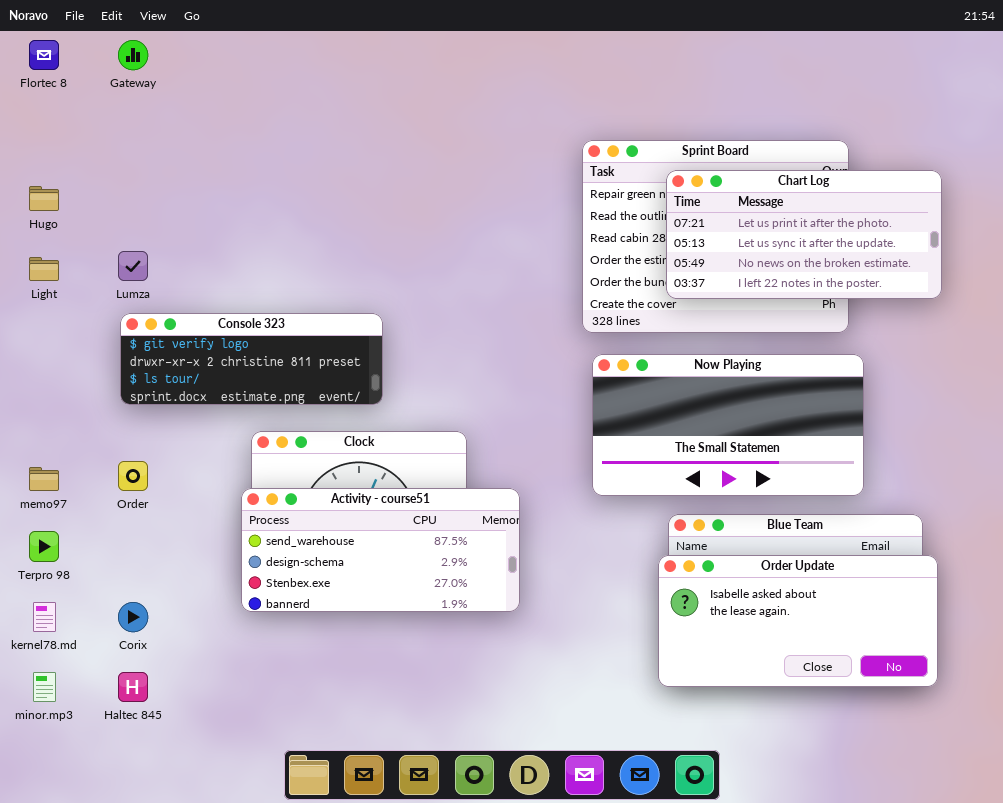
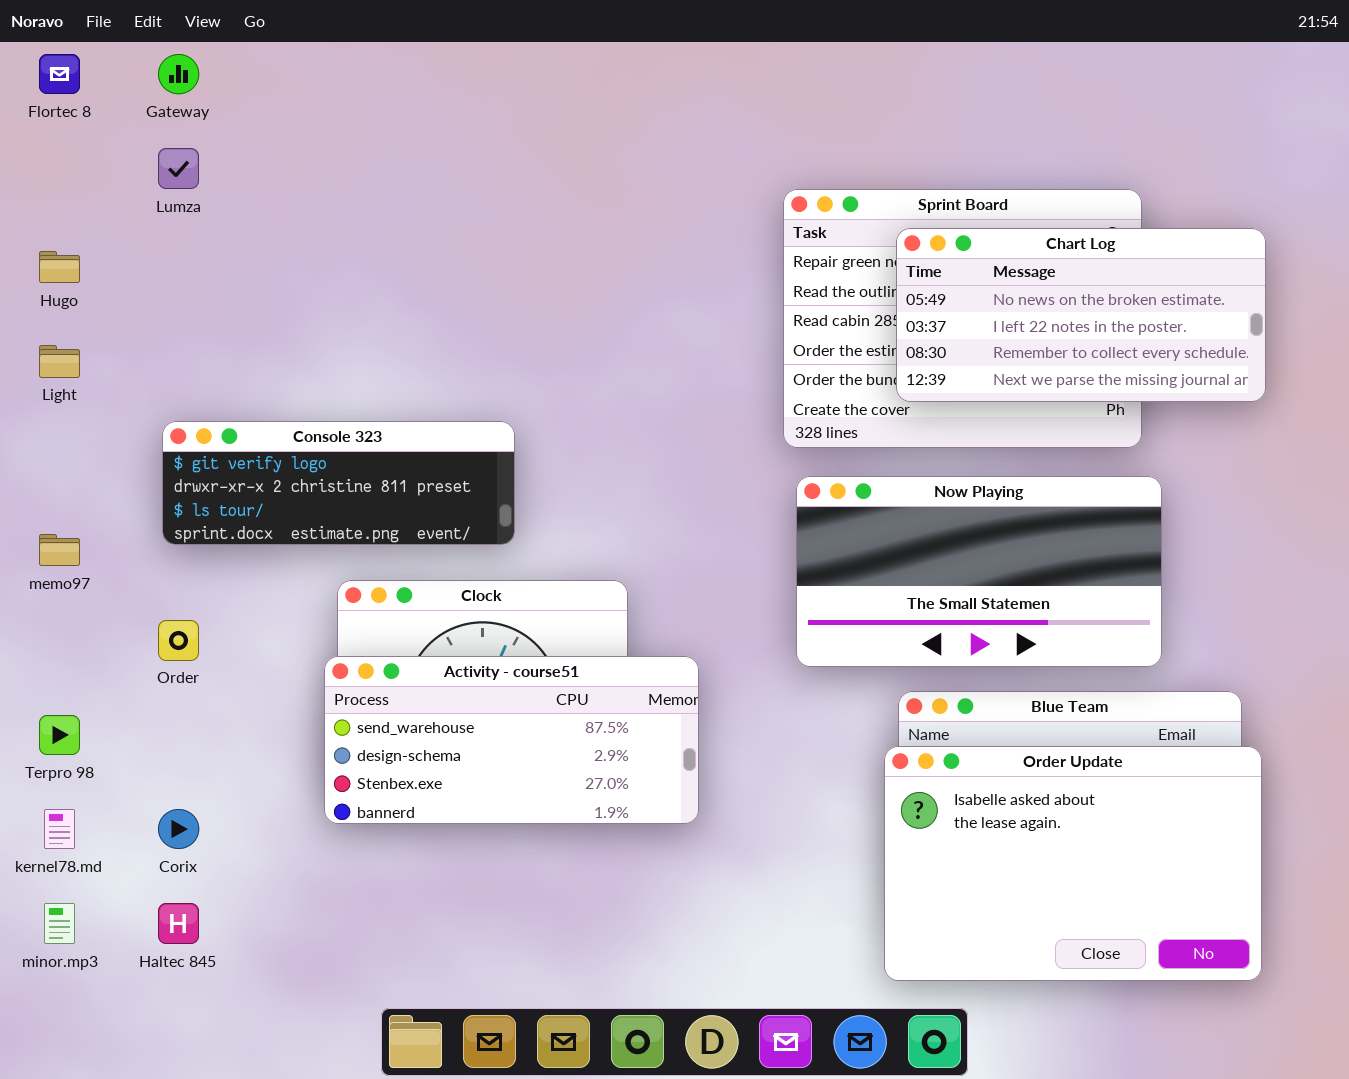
Chart Log: [666,170,942,299] -> [896,228,1266,402], scrolled down 2 rows
Lumza: [118,251,148,281] -> [158,148,199,189], moved
memo97: [29,467,59,491] -> [39,534,80,566], moved
Order Update: [658,555,938,687] -> [884,746,1262,981], resized

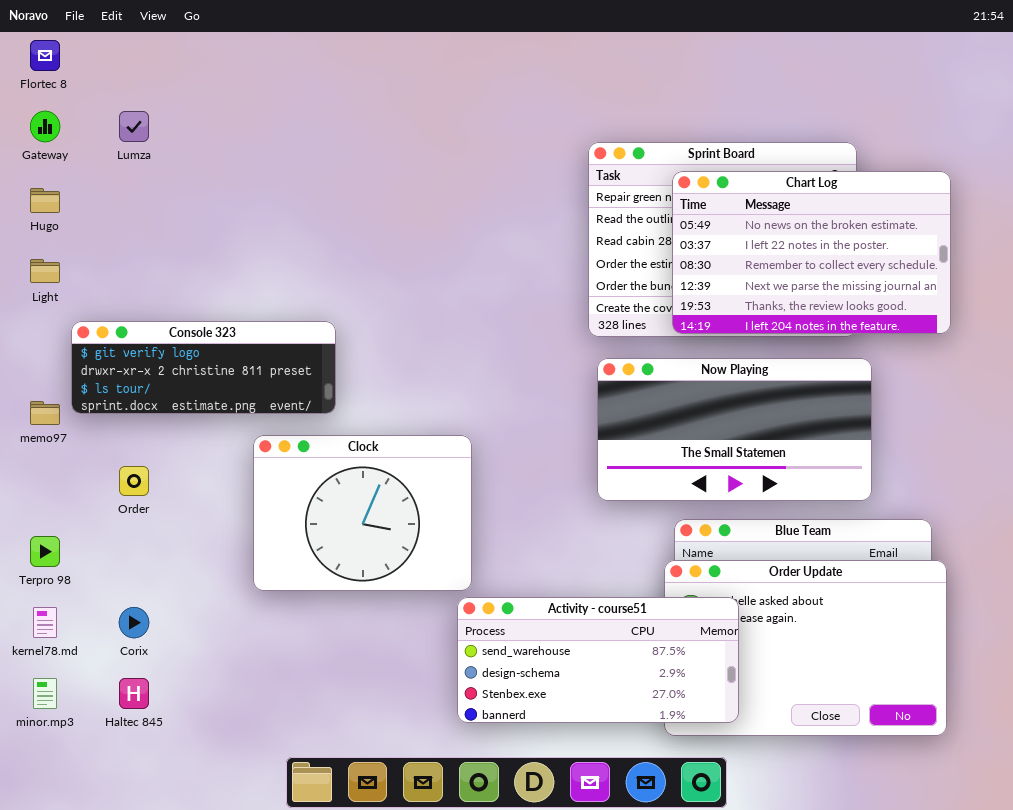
Gateway: [158,54,199,94] -> [30,111,60,142], moved
Chart Log: [896,228,1266,402] -> [672,171,951,334], resized
Console 323: [162,421,515,545] -> [71,321,336,414], moved
Activity - course51: [324,656,699,824] -> [457,597,739,723], moved

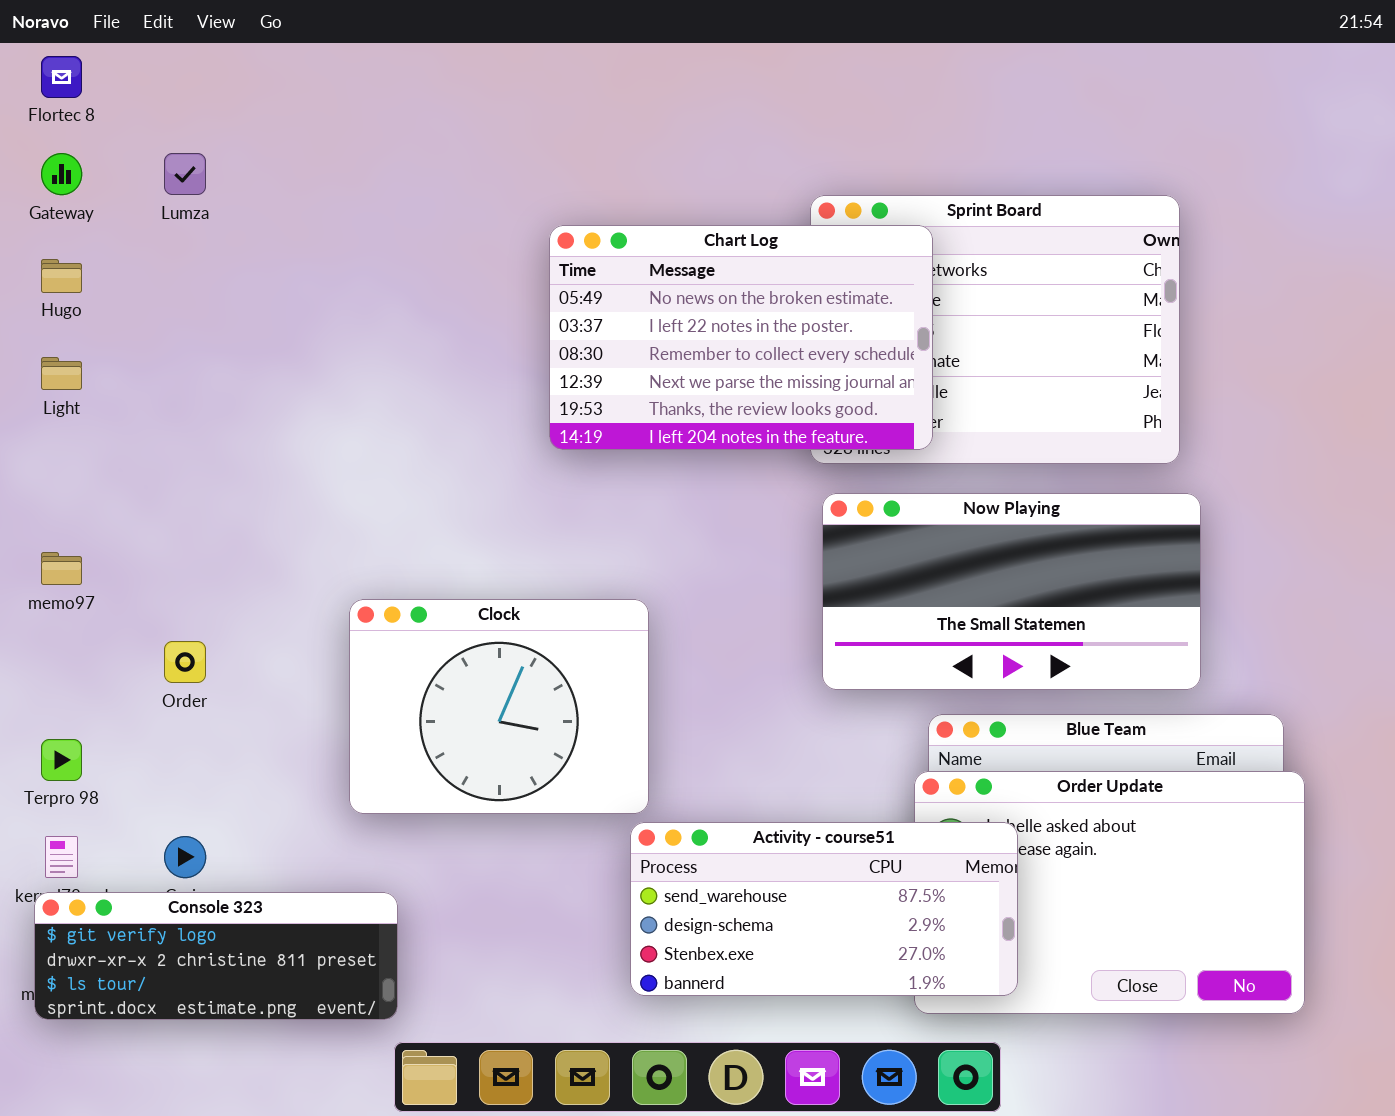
Chart Log: [672,171,951,334] -> [549,225,933,450], moved
Console 323: [71,321,336,414] -> [34,892,398,1020], moved

